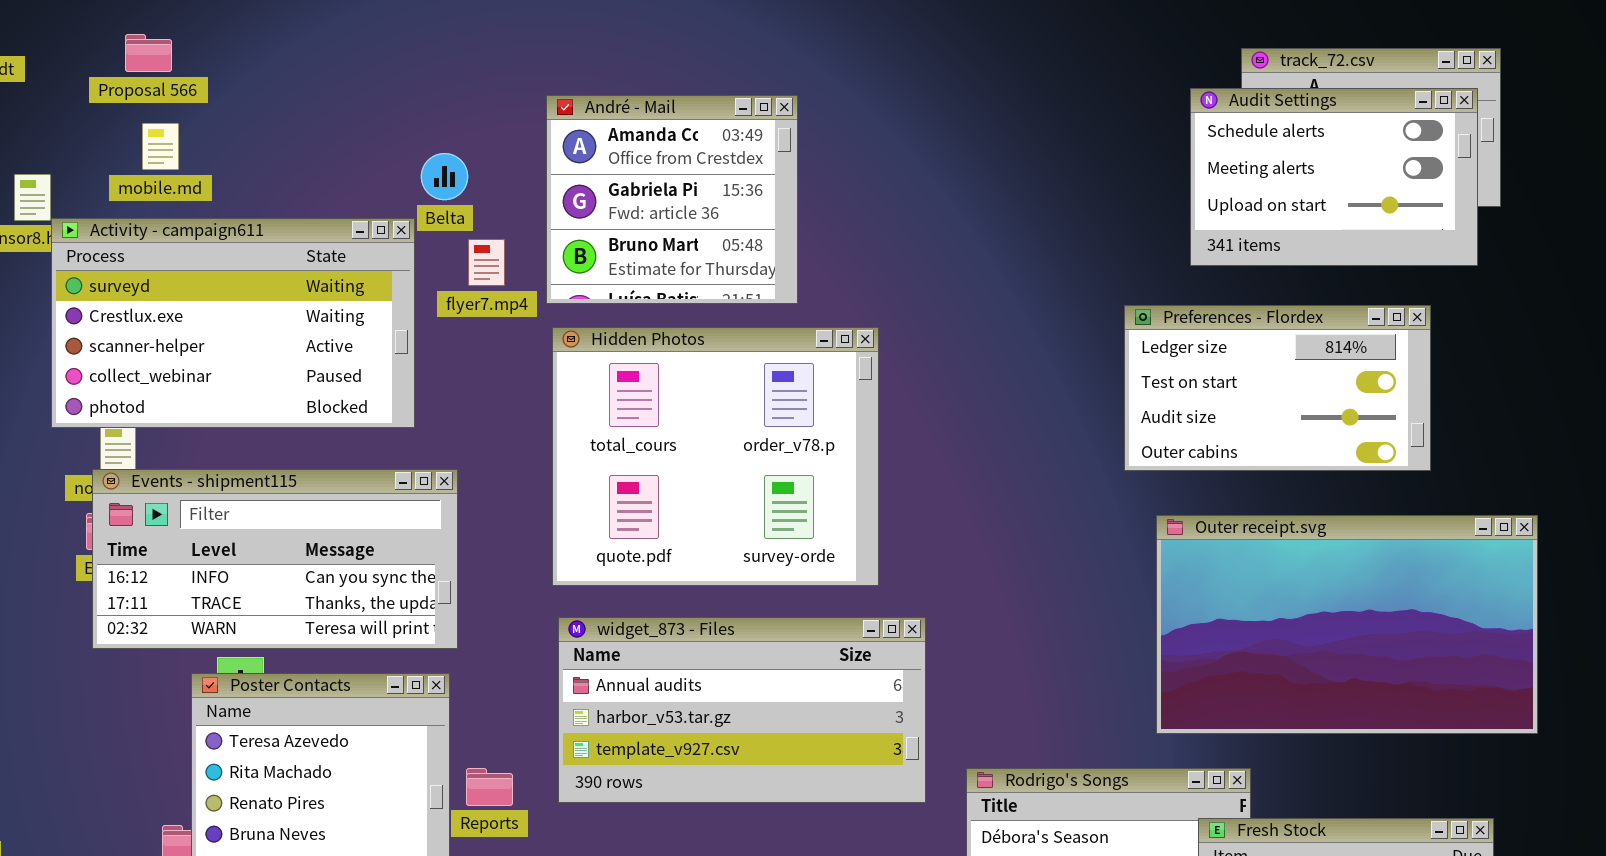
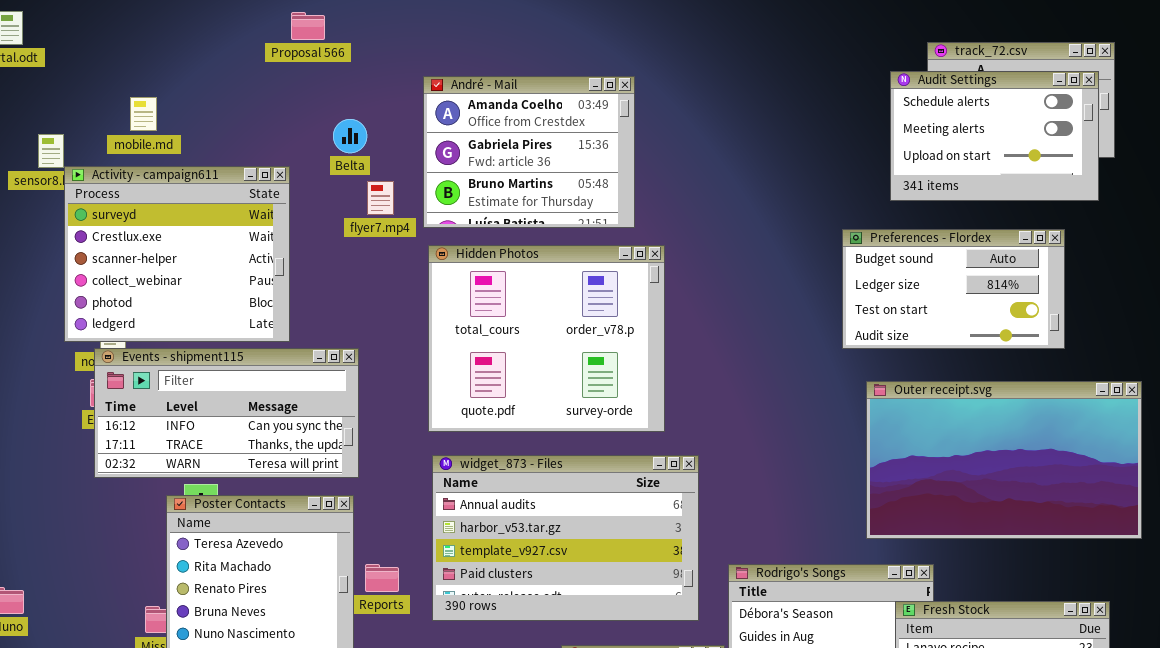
Proposal 566: [125,34,172,72] -> [291,12,325,40], moved
André - Mail: [546,95,798,304] -> [423,76,635,228], resized
Activity - campaign611: [51,218,415,428] -> [64,166,290,342], resized
Preferences - Flordex: [1124,305,1431,471] -> [842,229,1065,349], scrolled up 1 row
widget_873 - Files: [558,617,926,803] -> [432,455,699,621], resized

